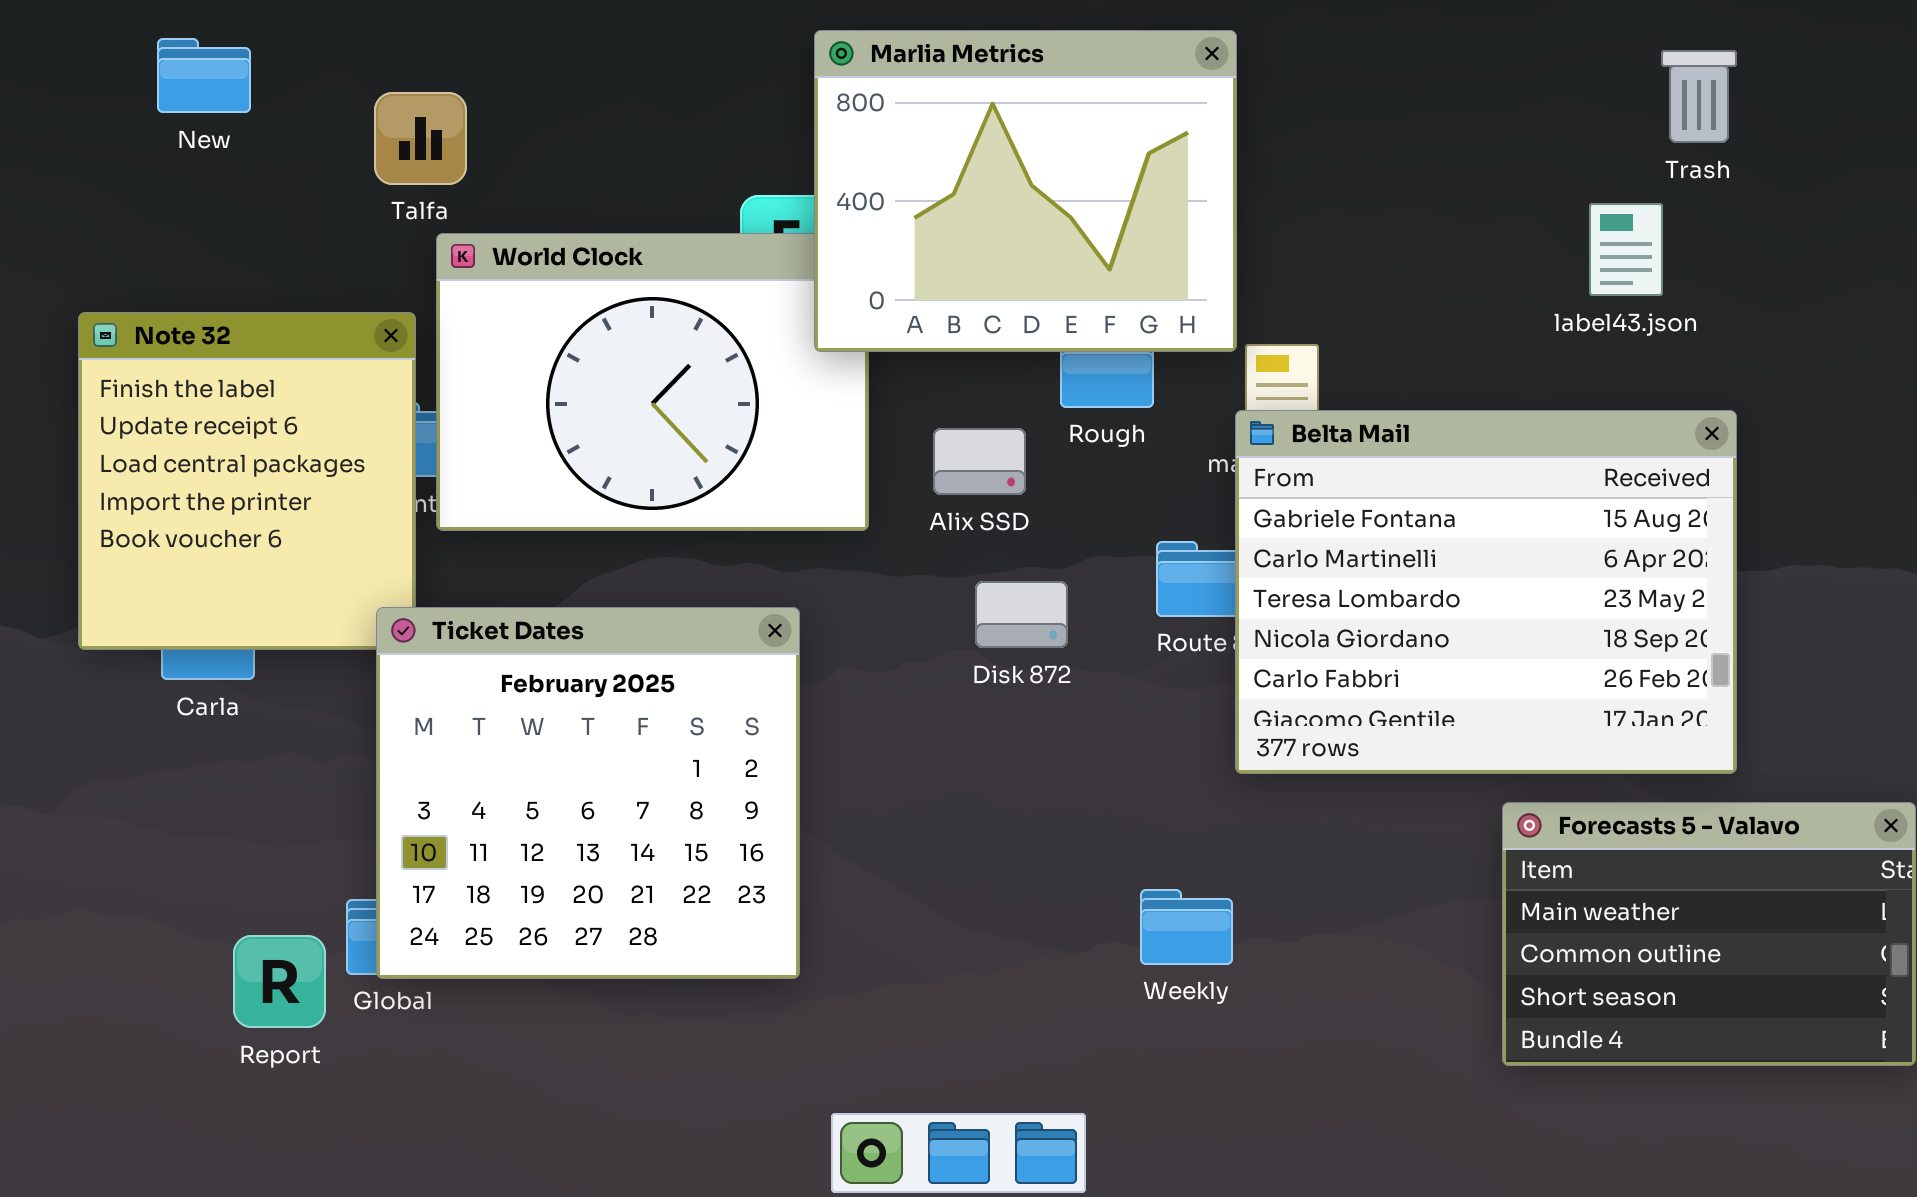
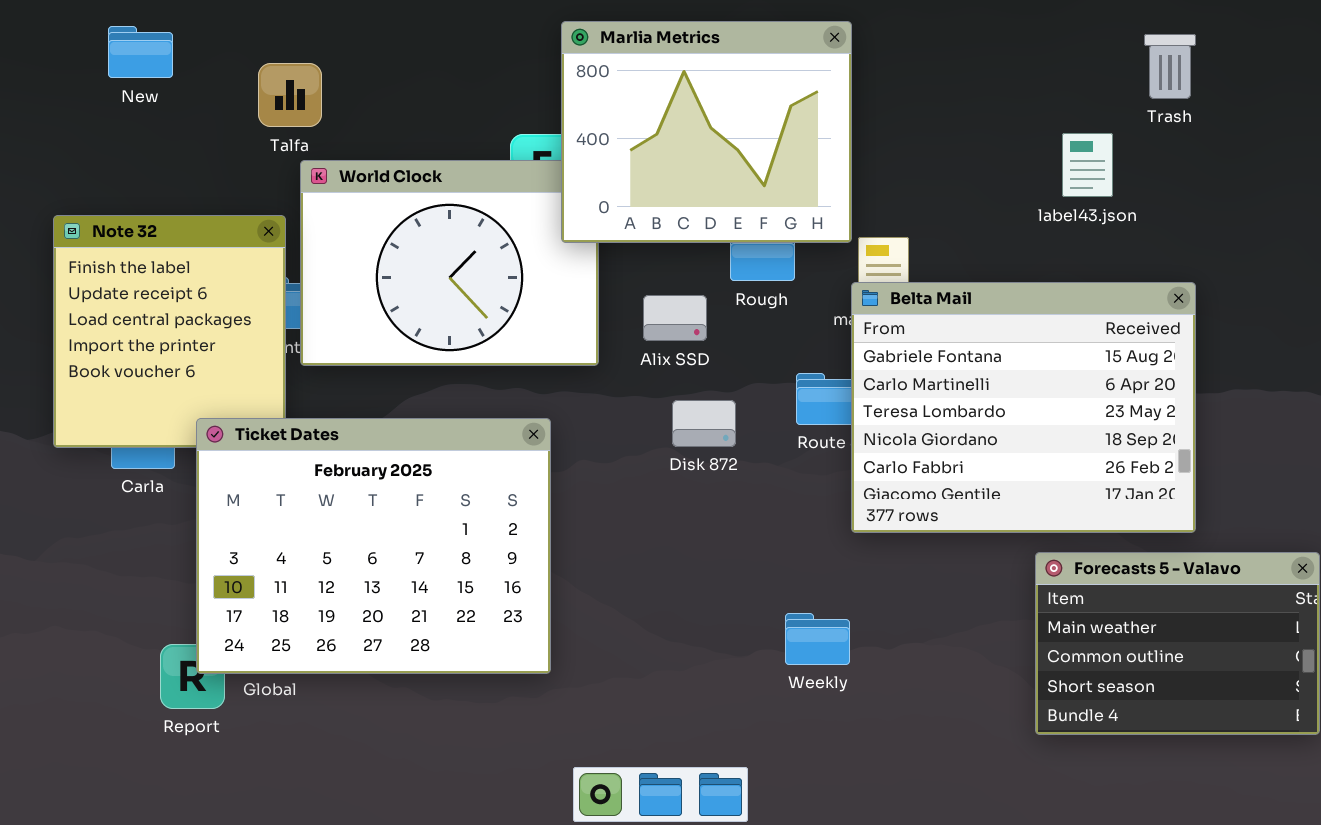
label43.json: [1589,203,1663,296] -> [1062,133,1113,197], moved
Ticket Dates: [376,607,800,979] -> [196,418,551,674], resized

